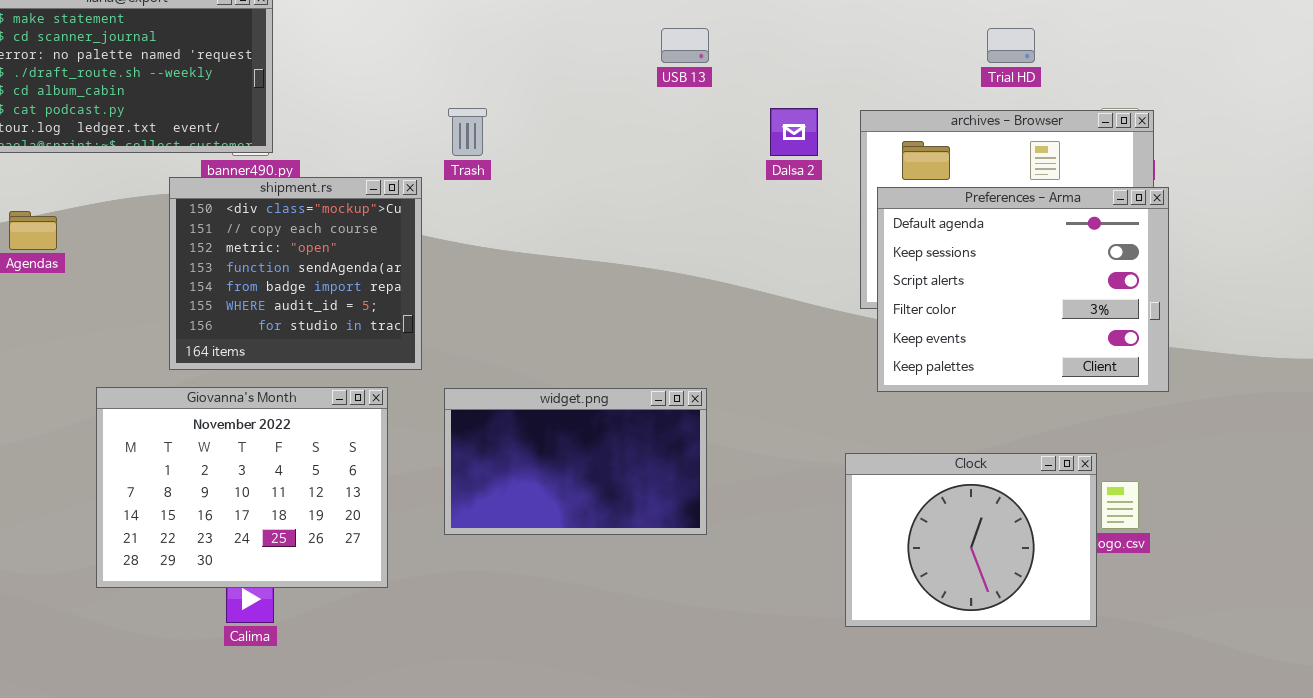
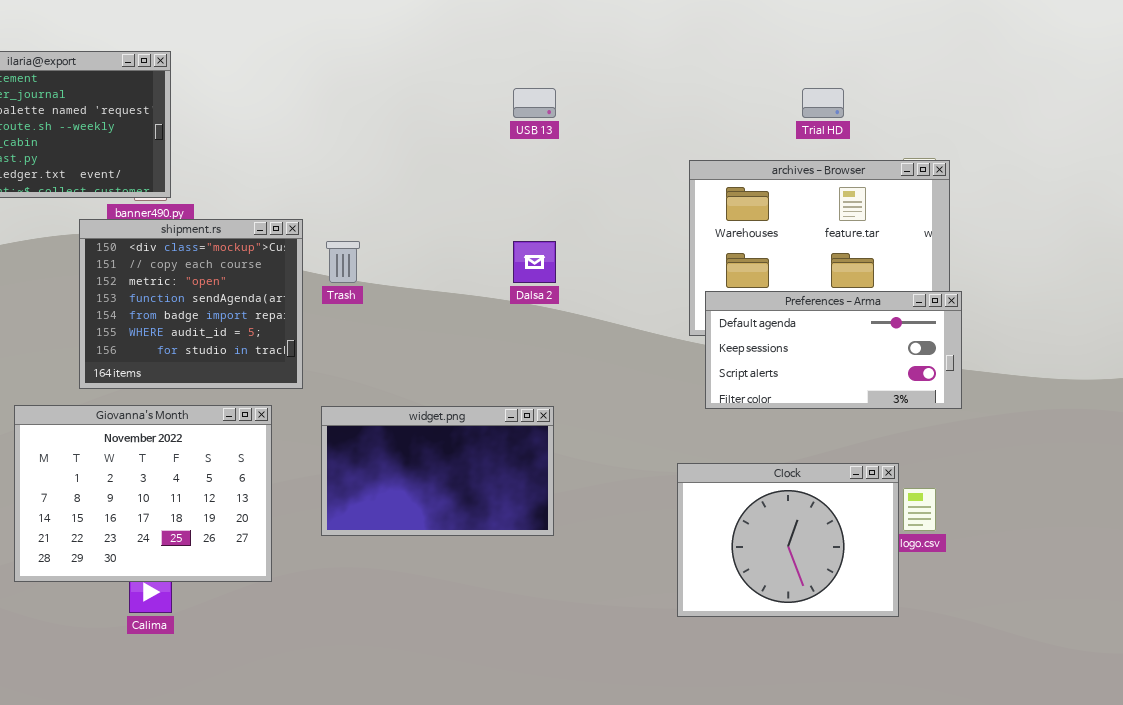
Trash: [448,108,487,156] -> [326,241,360,283], moved
Dalsa 2: [770,108,818,156] -> [513,241,556,283], moved
Preferences - Arma: [877,187,1169,392] -> [705,291,962,409], resized

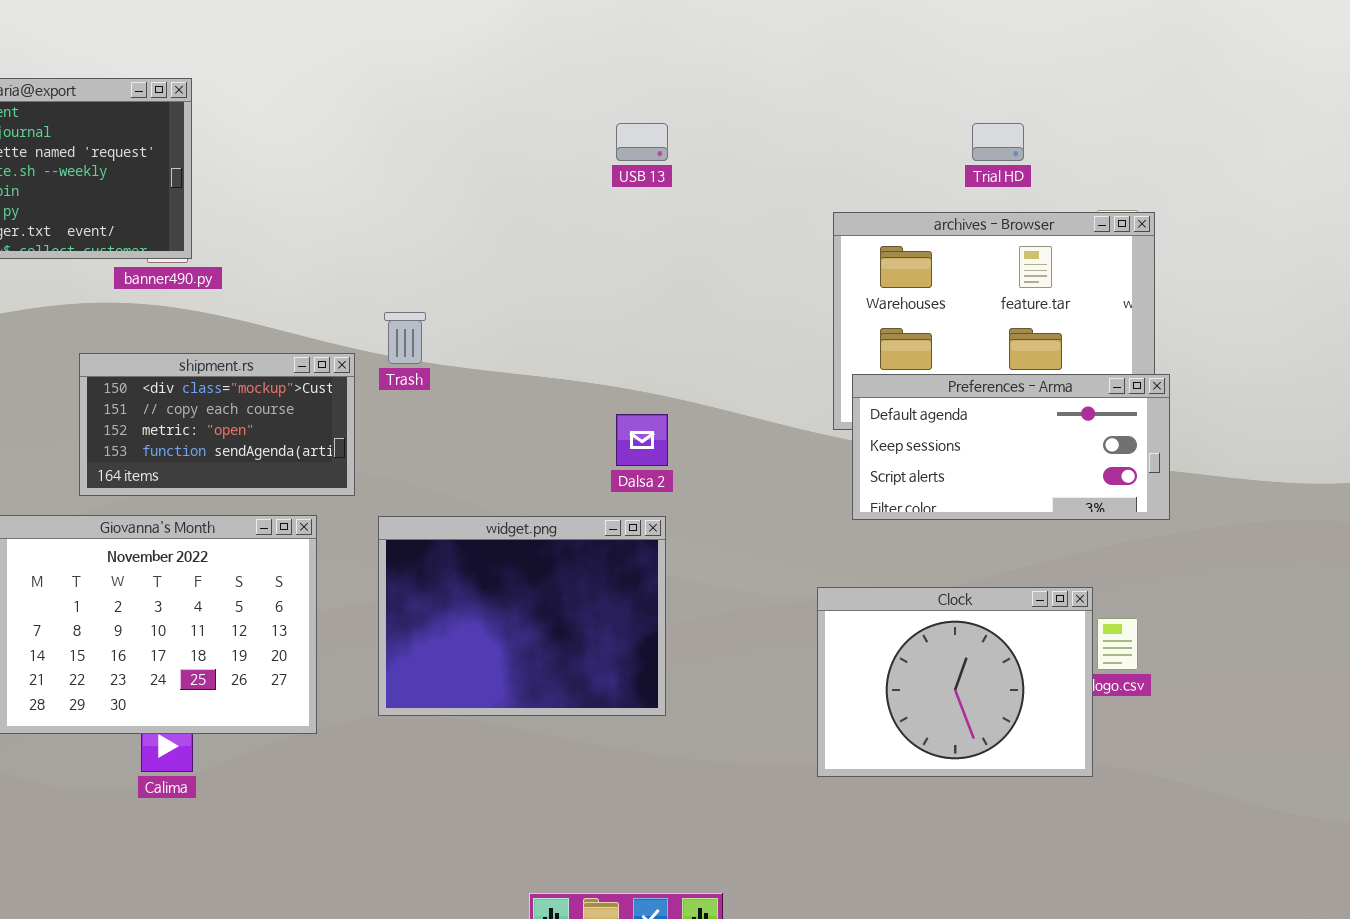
shipment.rs: [79,219,303,389] -> [79,353,355,496], resized
Dalsa 2: [513,241,556,283] -> [616,414,668,466], moved
widget.png: [321,406,554,536] -> [378,516,666,716], resized

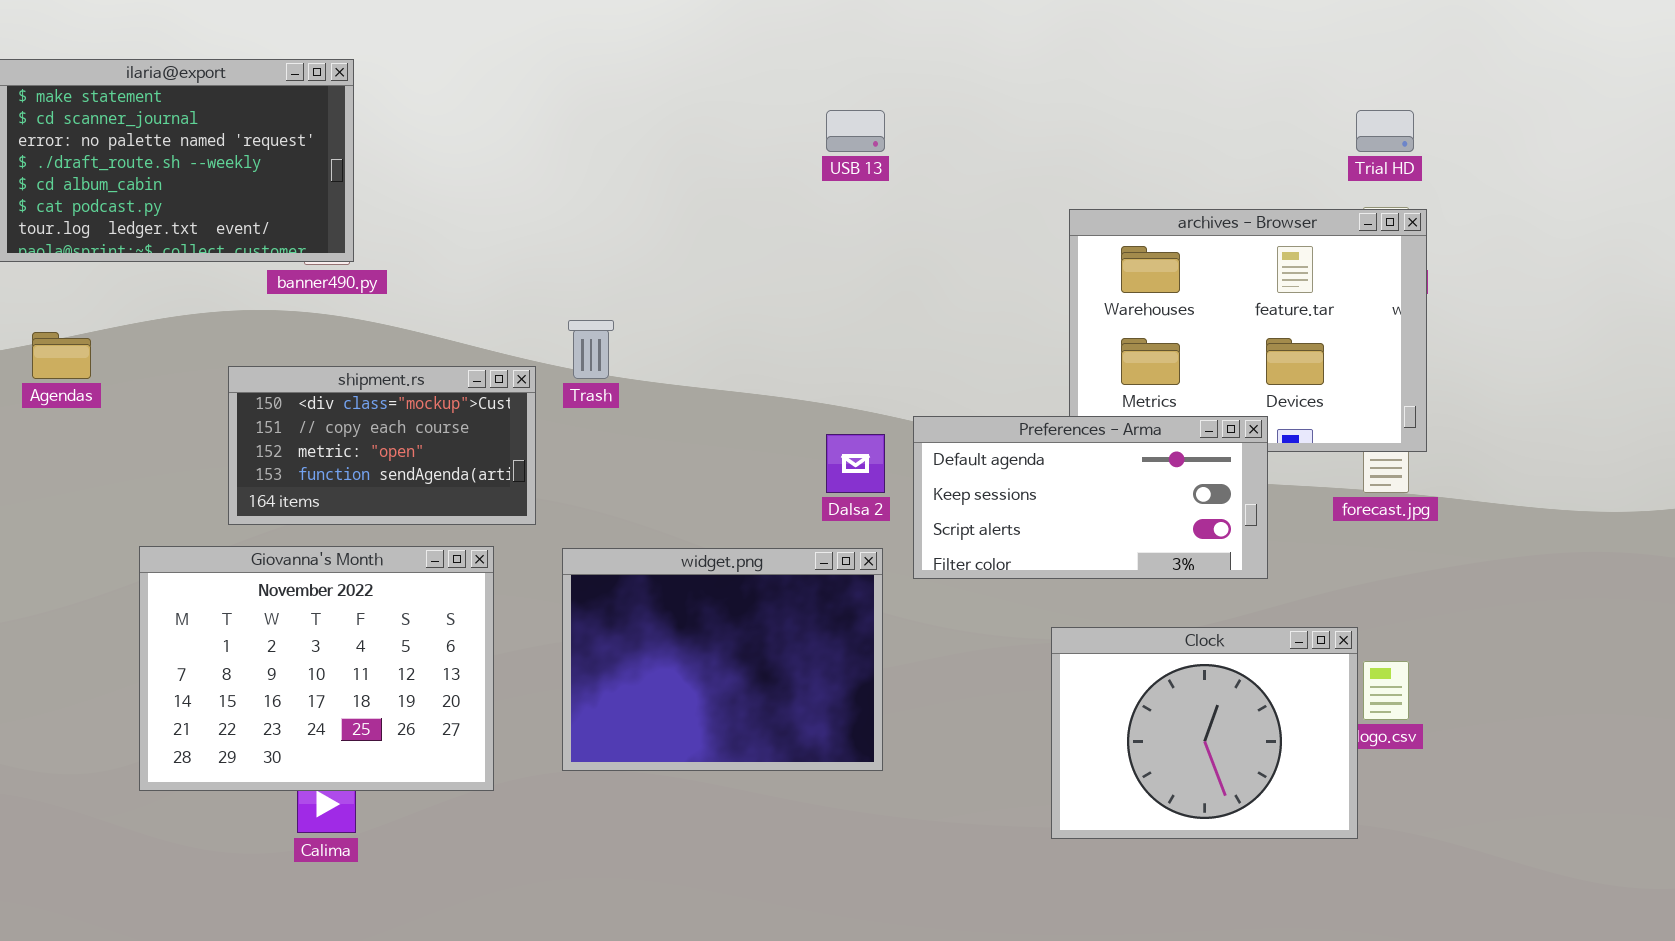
Trial HD: [972,123,1024,161] -> [1356,110,1414,152], moved
Preferences - Arma: [852,374,1170,520] -> [913,416,1268,579], moved

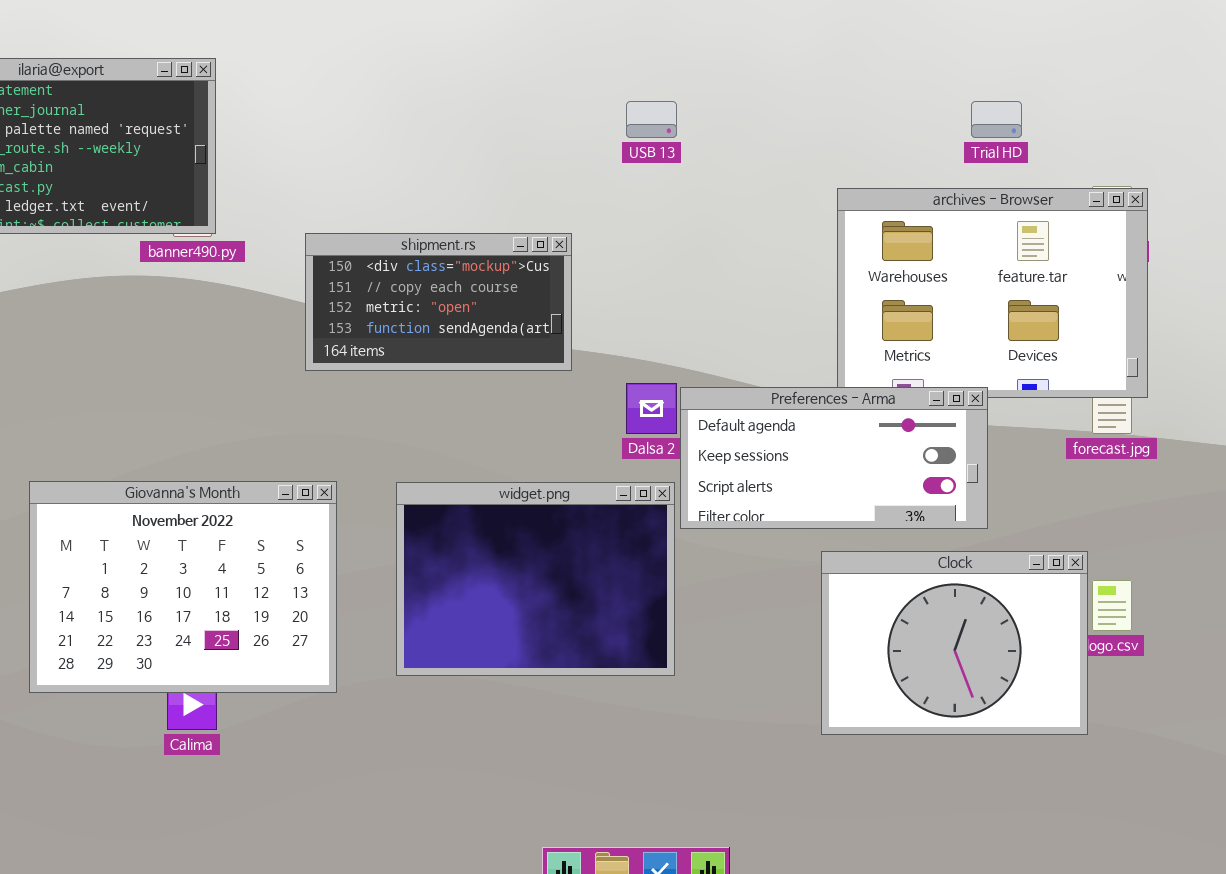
Trial HD: [1356,110,1414,152] -> [971,101,1022,138], moved
shipment.rs: [228,366,536,525] -> [305,233,572,371], moved
Preferences - Arma: [913,416,1268,579] -> [680,387,988,529], moved

